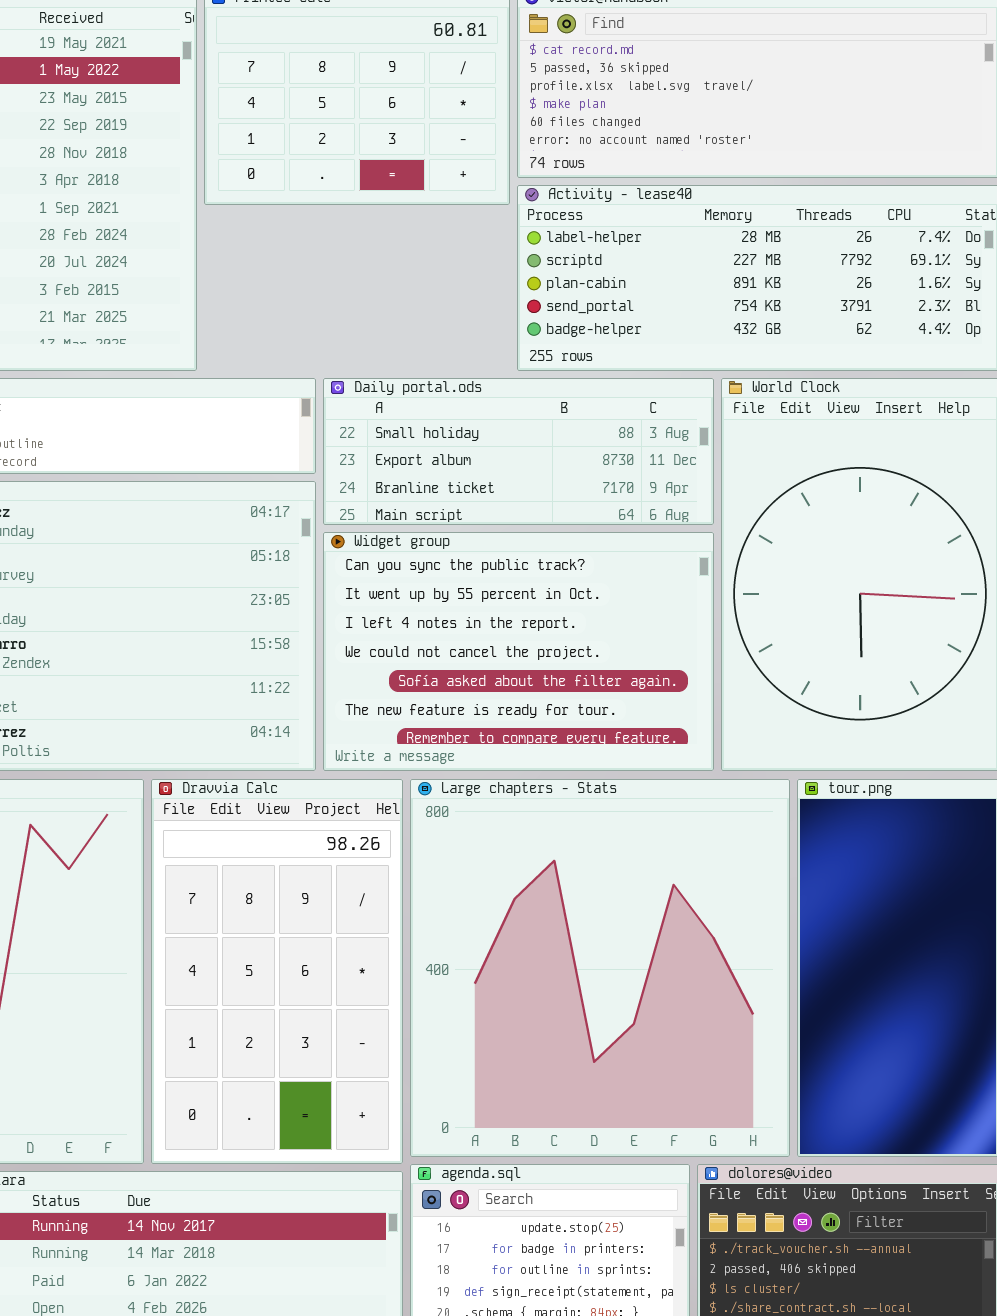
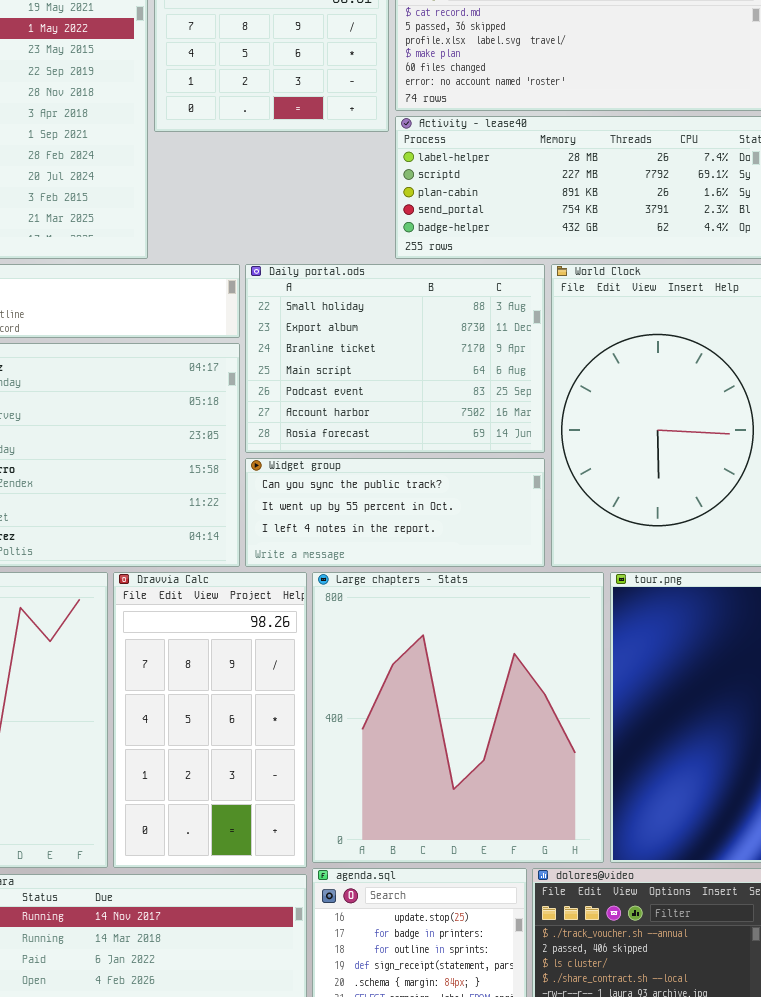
Daily portal.ods: [323,378,714,525] -> [245,264,545,453], resized
Widget group: [323,532,714,771] -> [245,458,545,567], resized

